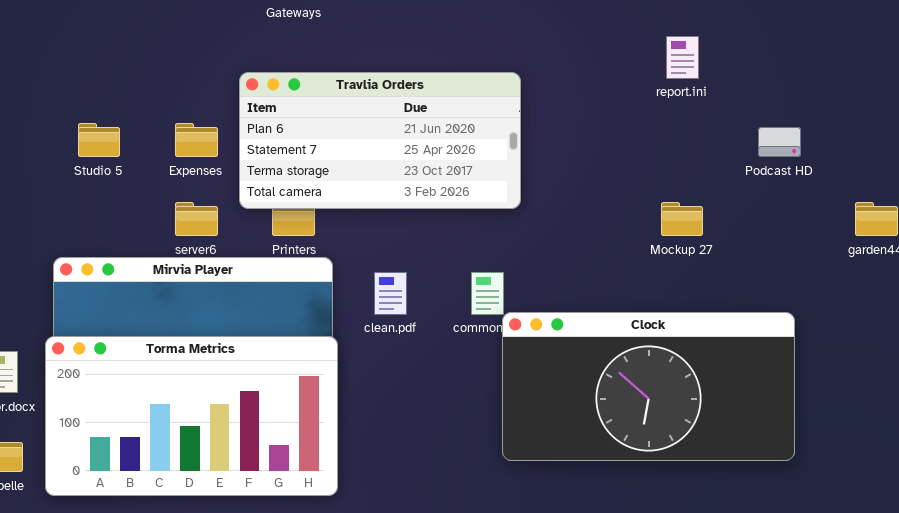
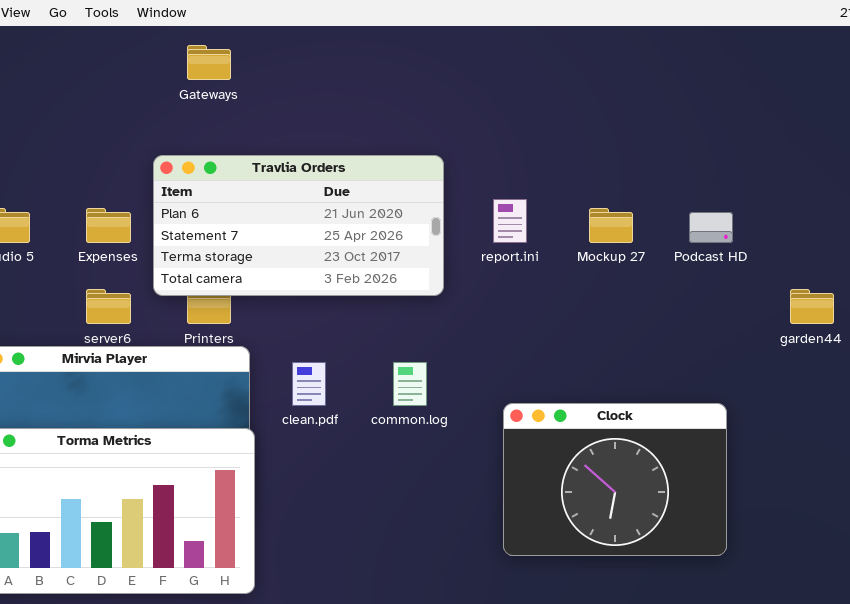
report.ini: [666,36,699,79] -> [493,199,527,243], moved
Mockup 27: [661,202,703,236] -> [589,208,633,243], moved
Clock: [502,312,795,461] -> [503,403,727,556], resized

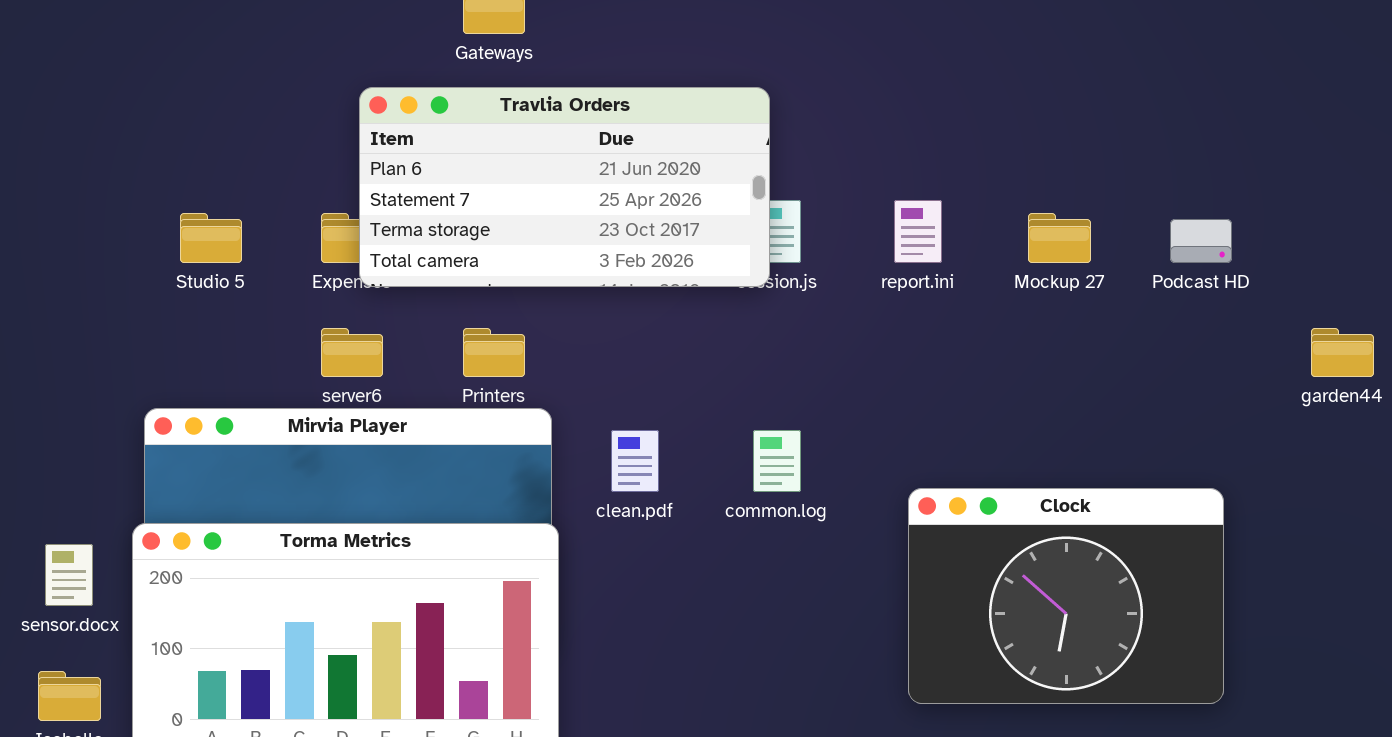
Travlia Orders: [153,155,444,296] -> [359,87,770,287], moved

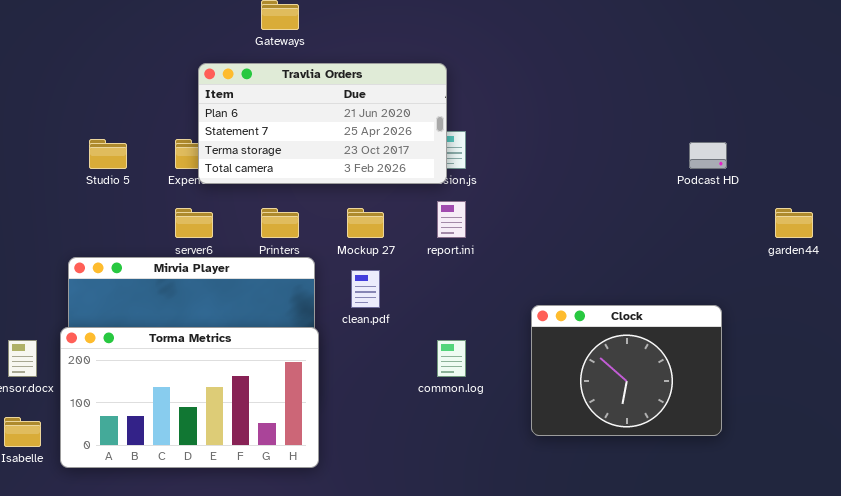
report.ini: [894,200,942,263] -> [437,201,466,238], moved
Mockup 27: [1028,213,1091,263] -> [347,208,384,238], moved
common.log: [753,430,801,492] -> [437,340,466,377], moved

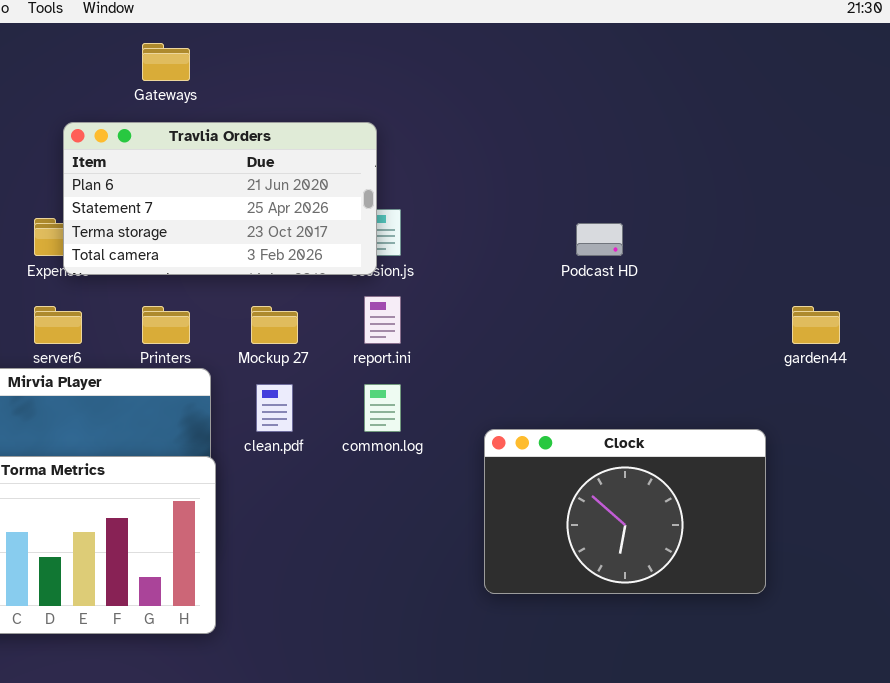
Podcast HD: [689,142,727,169] -> [576,223,623,256], moved
Clock: [531,305,722,436] -> [484,429,766,594], resized
common.log: [437,340,466,377] -> [364,384,401,432], moved

